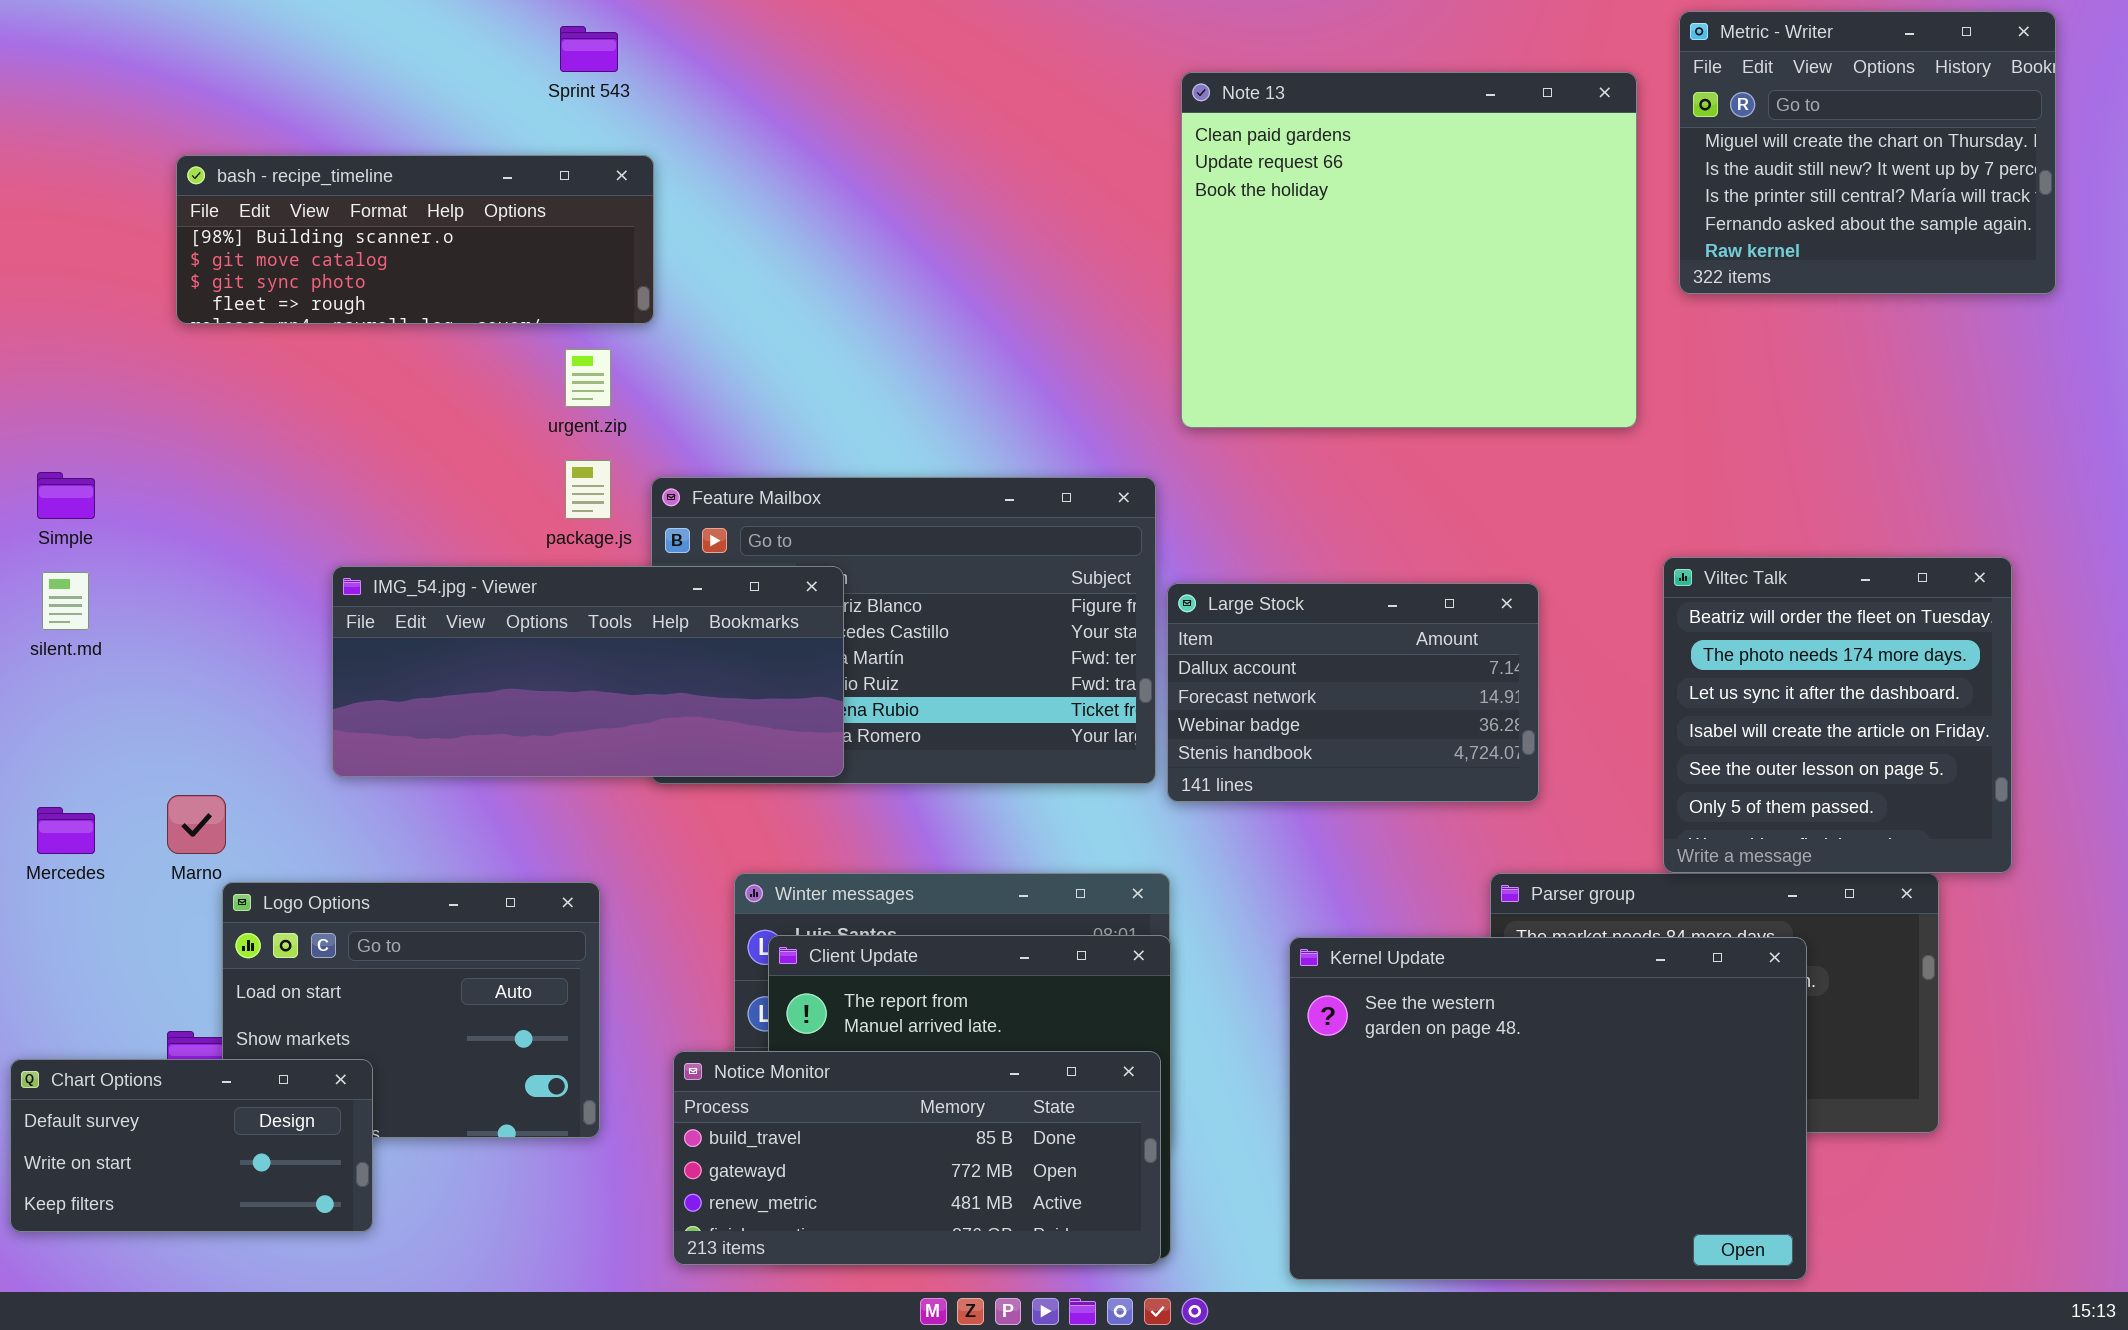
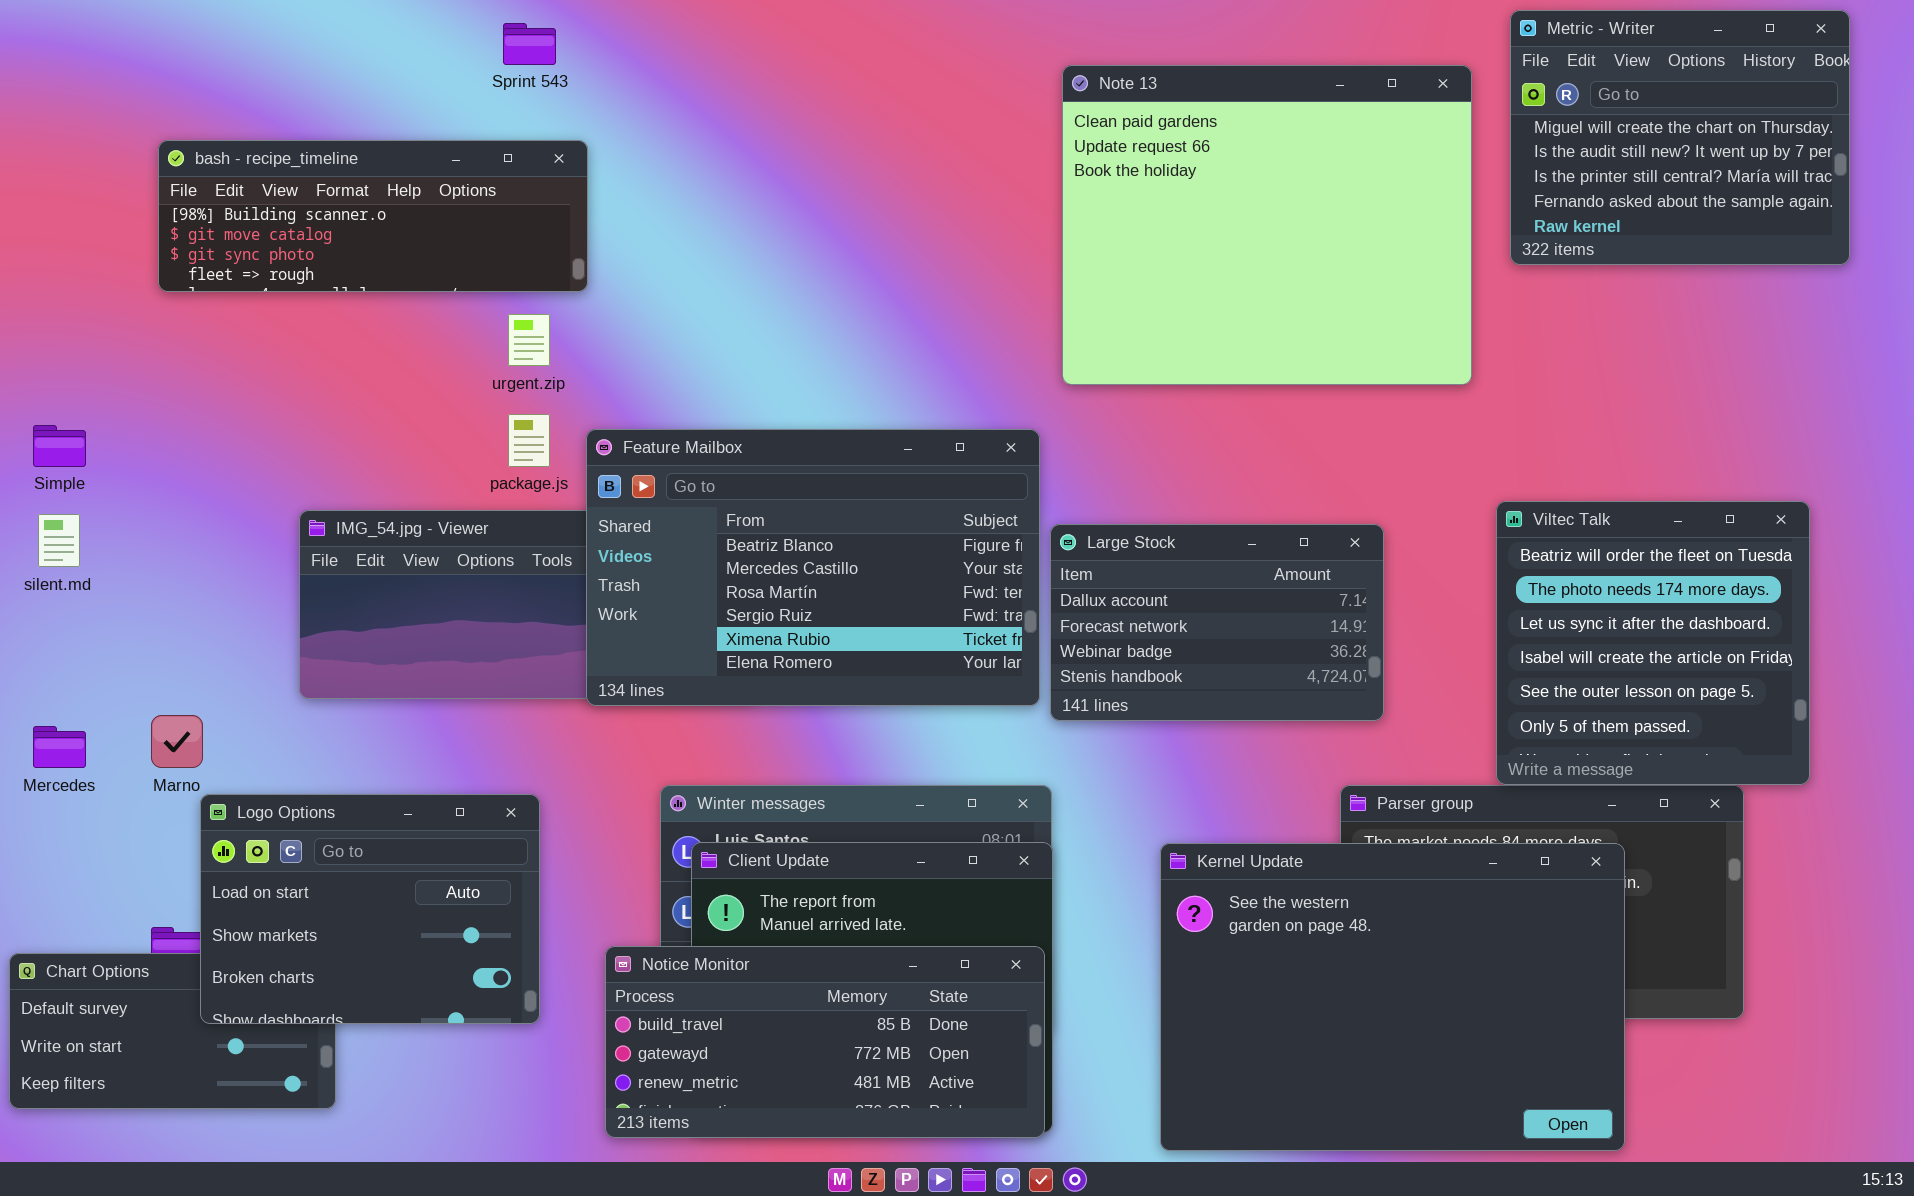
Feature Mailbox: [651,477,1156,784] -> [586,429,1040,706], raised
Logo Options: [222,882,600,1138] -> [200,794,540,1024], raised

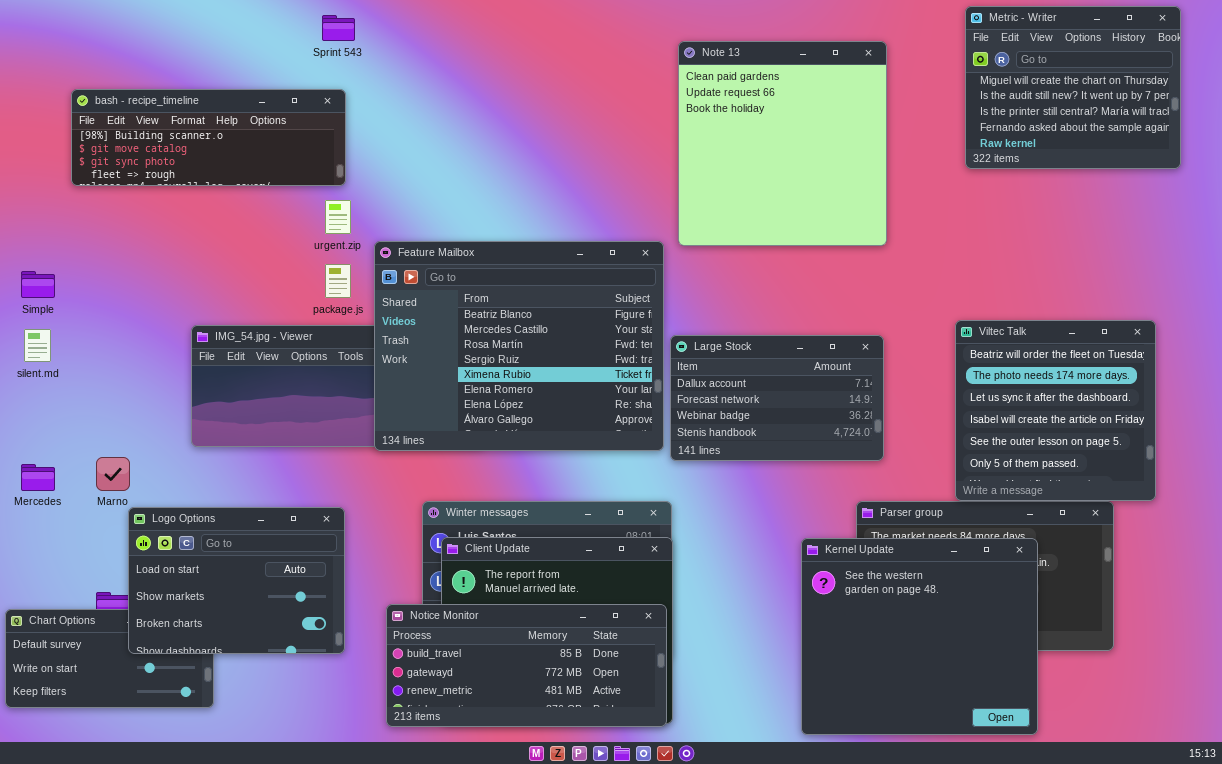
Note 13: [1062,65,1472,385] -> [678,41,887,246], resized
bash - recipe_timeline: [158,140,588,292] -> [71,89,346,186], moved
Feature Mailbox: [586,429,1040,706] -> [374,241,664,451], resized
Kernel Update: [1160,843,1625,1151] -> [801,538,1038,735], resized

